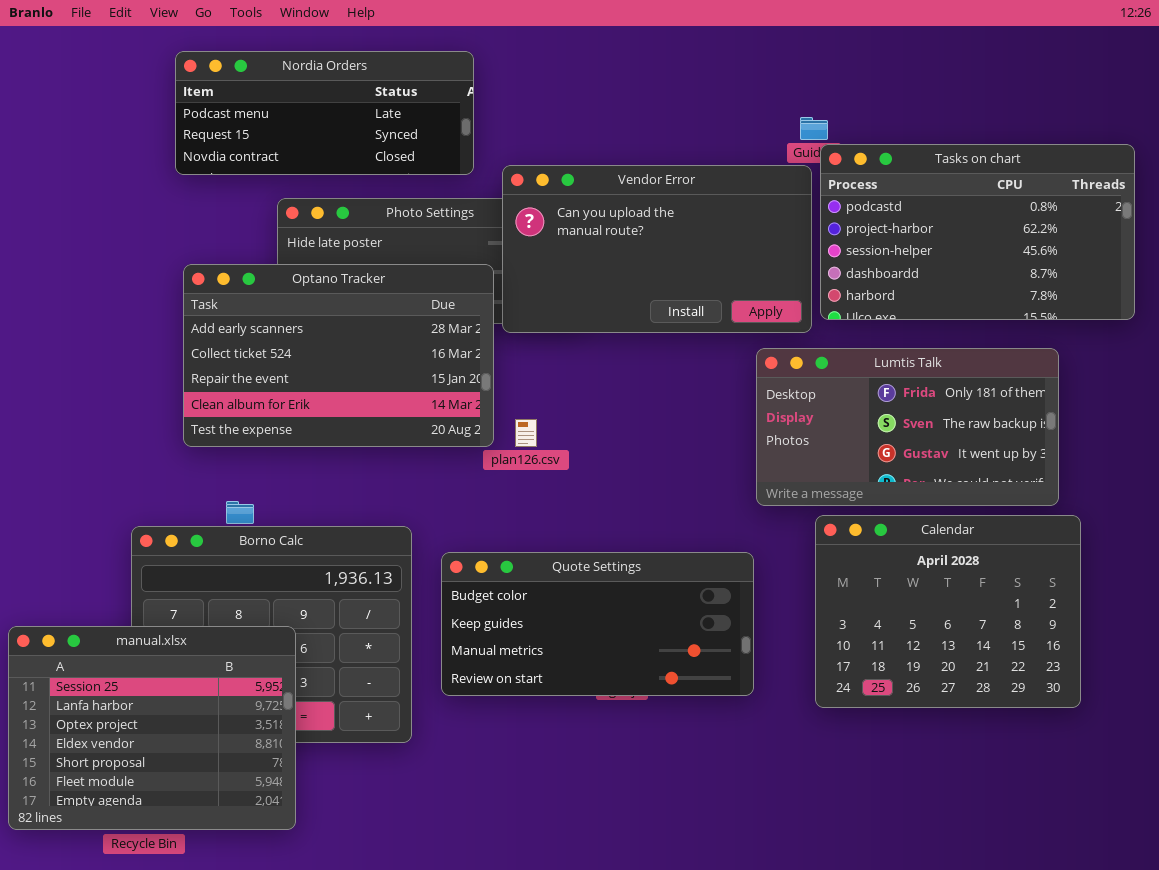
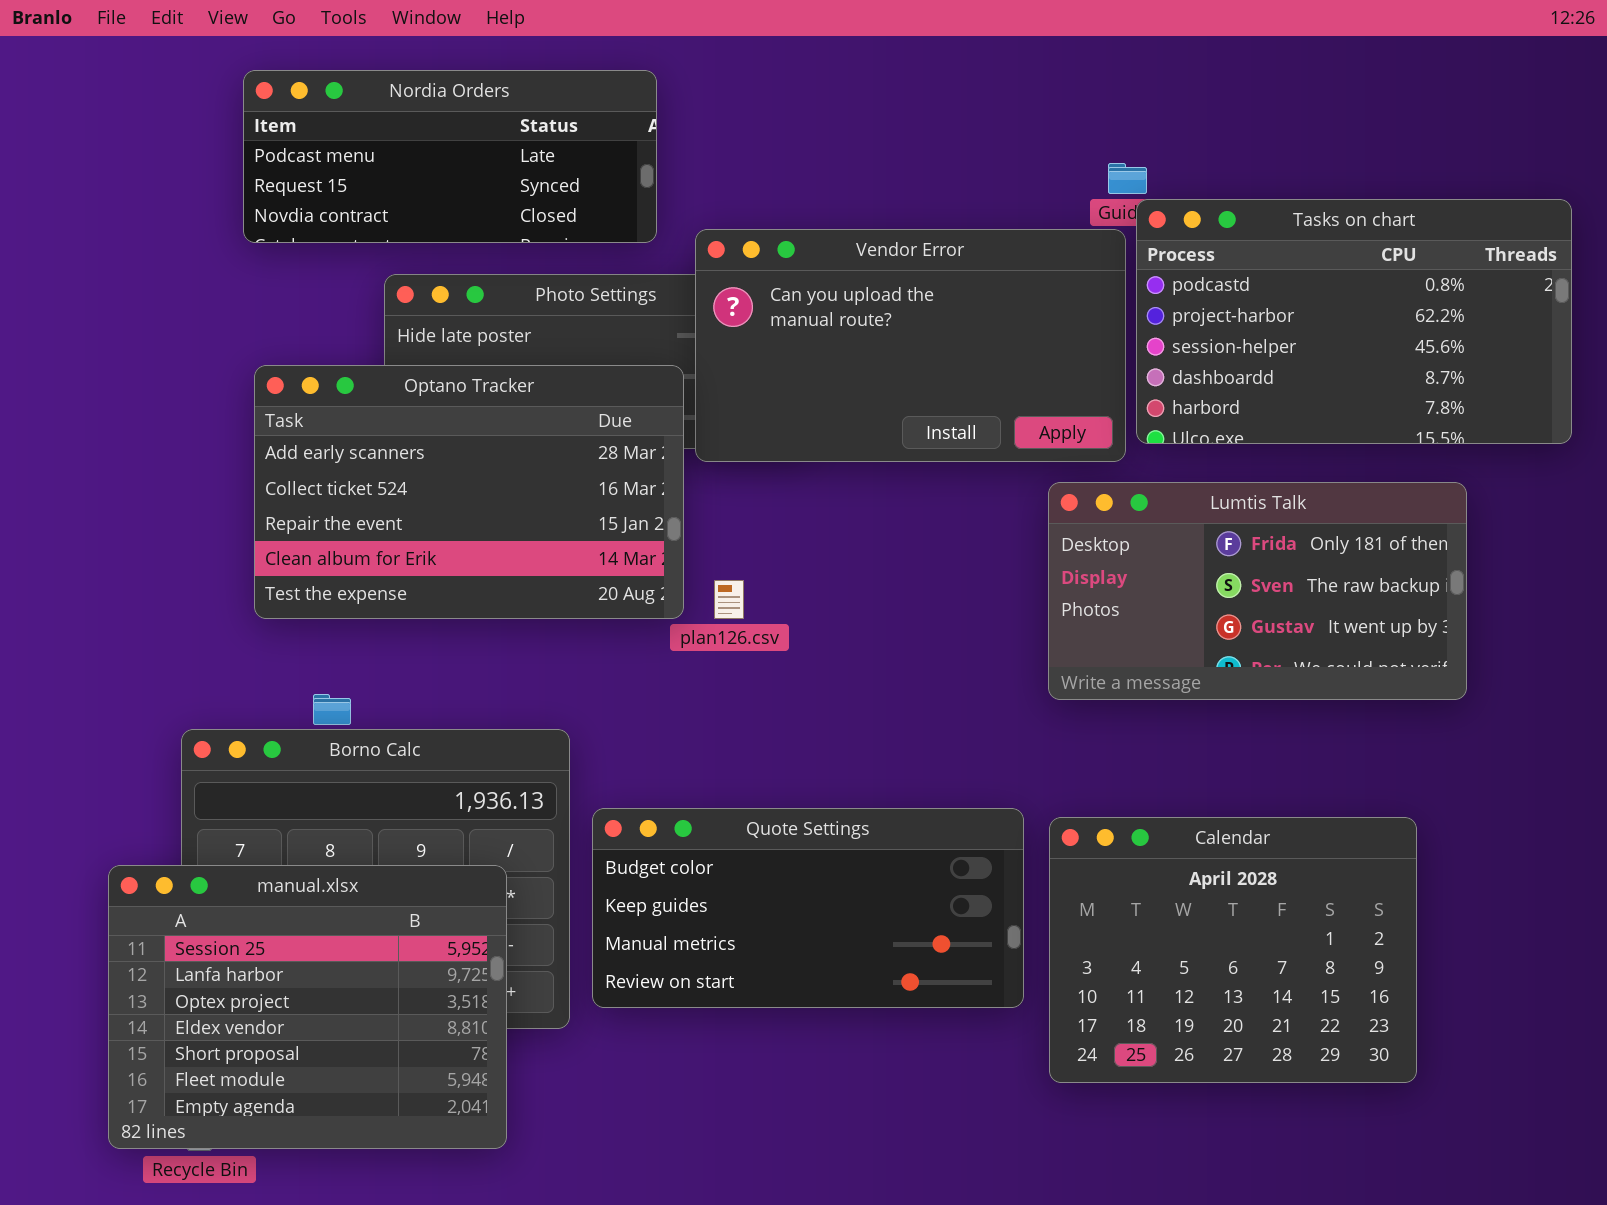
Calendar: [815,515,1081,708] -> [1049,817,1417,1083], moved
Quote Settings: [441,552,754,696] -> [592,808,1024,1008], moved
manual.xlsx: [8,626,296,830] -> [108,865,507,1149], moved

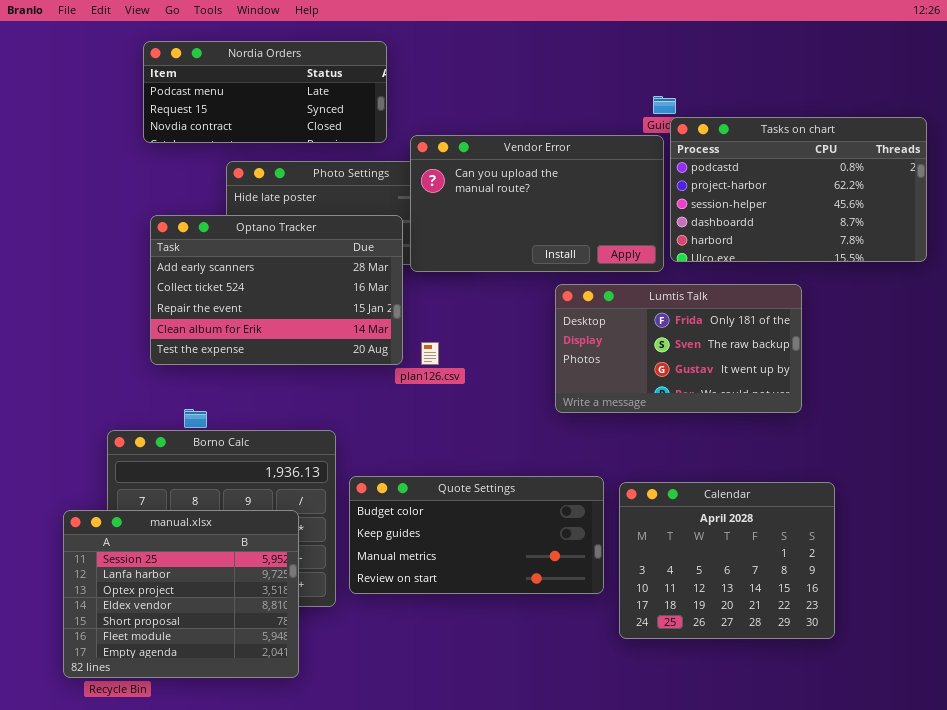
Lumtis Talk: [1048,482,1467,700] -> [555,284,802,413], moved

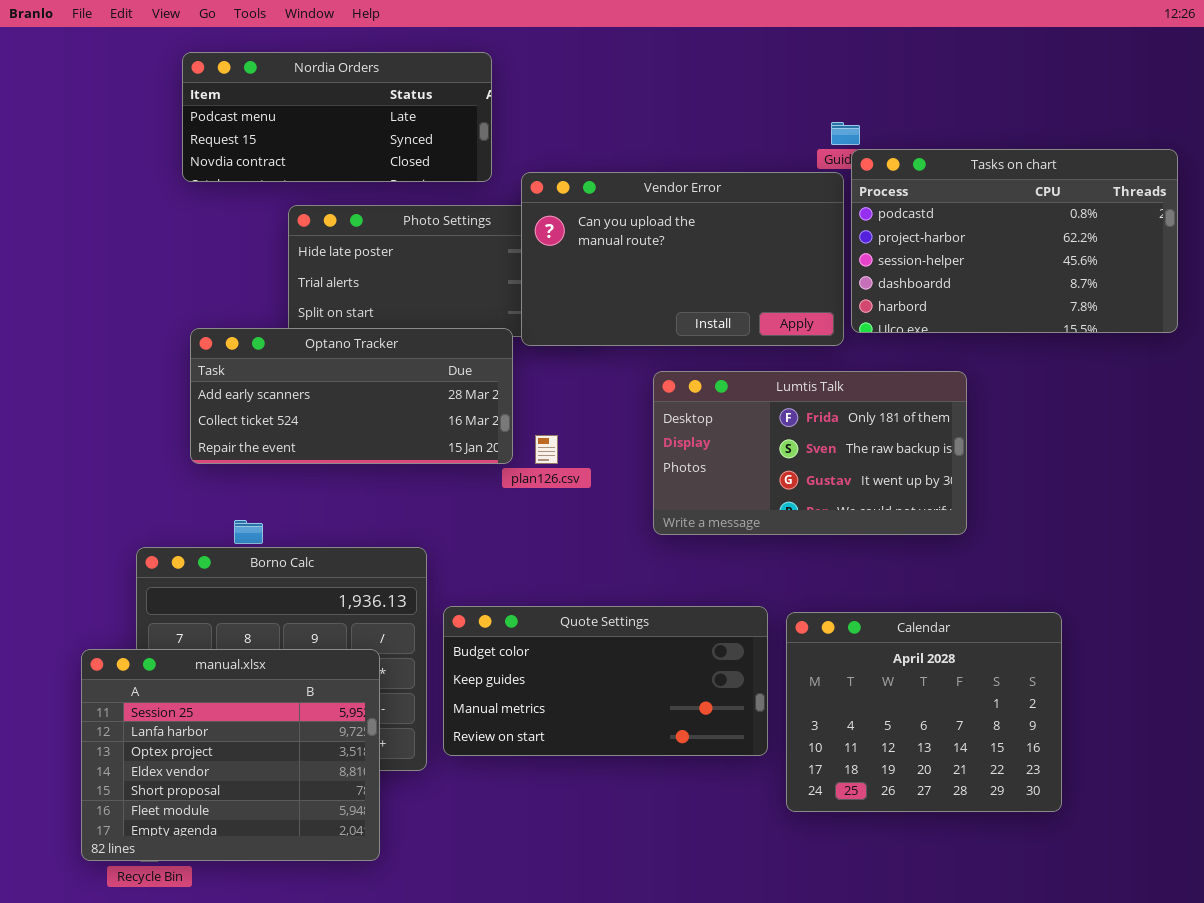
Optano Tracker: [150,215,403,365] -> [190,328,513,464], resized
Lumtis Talk: [555,284,802,413] -> [653,371,967,535], moved

